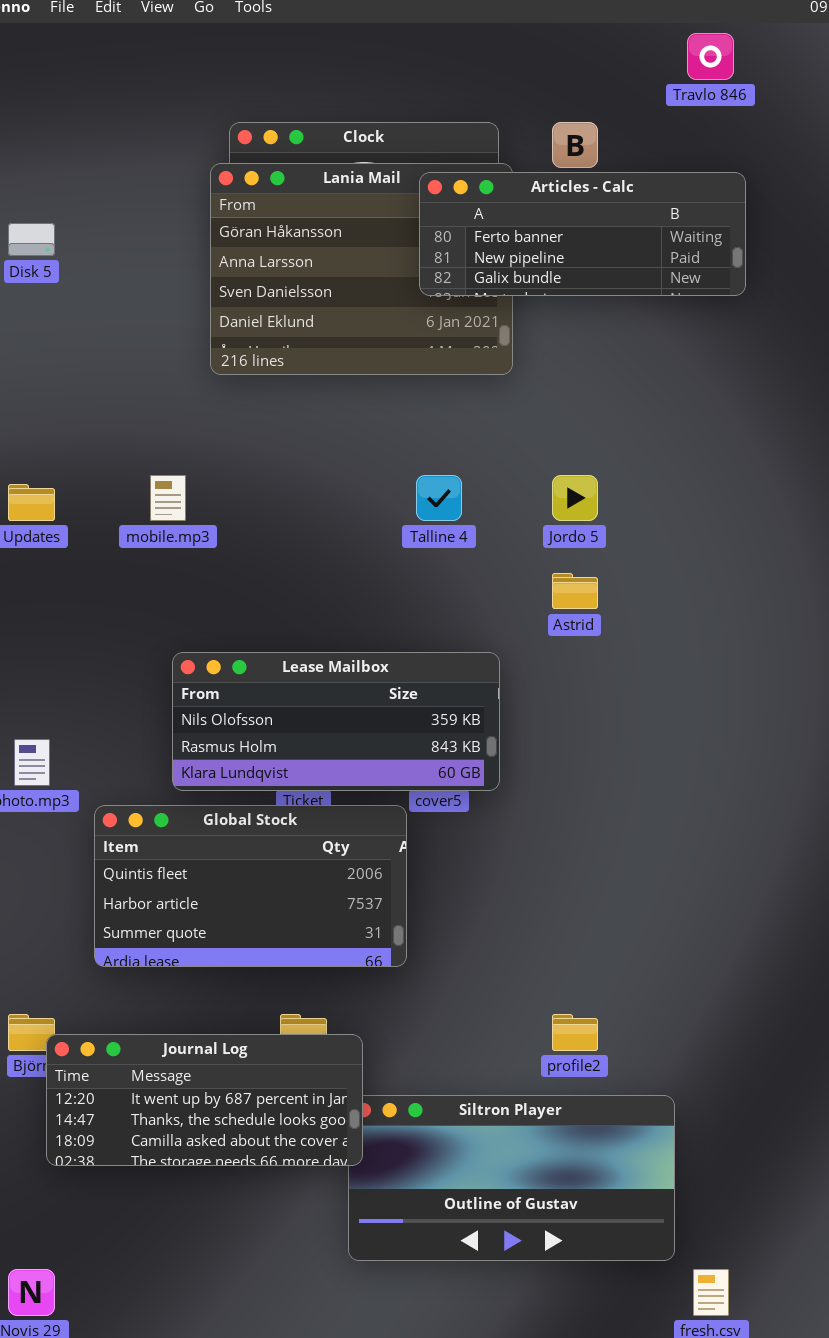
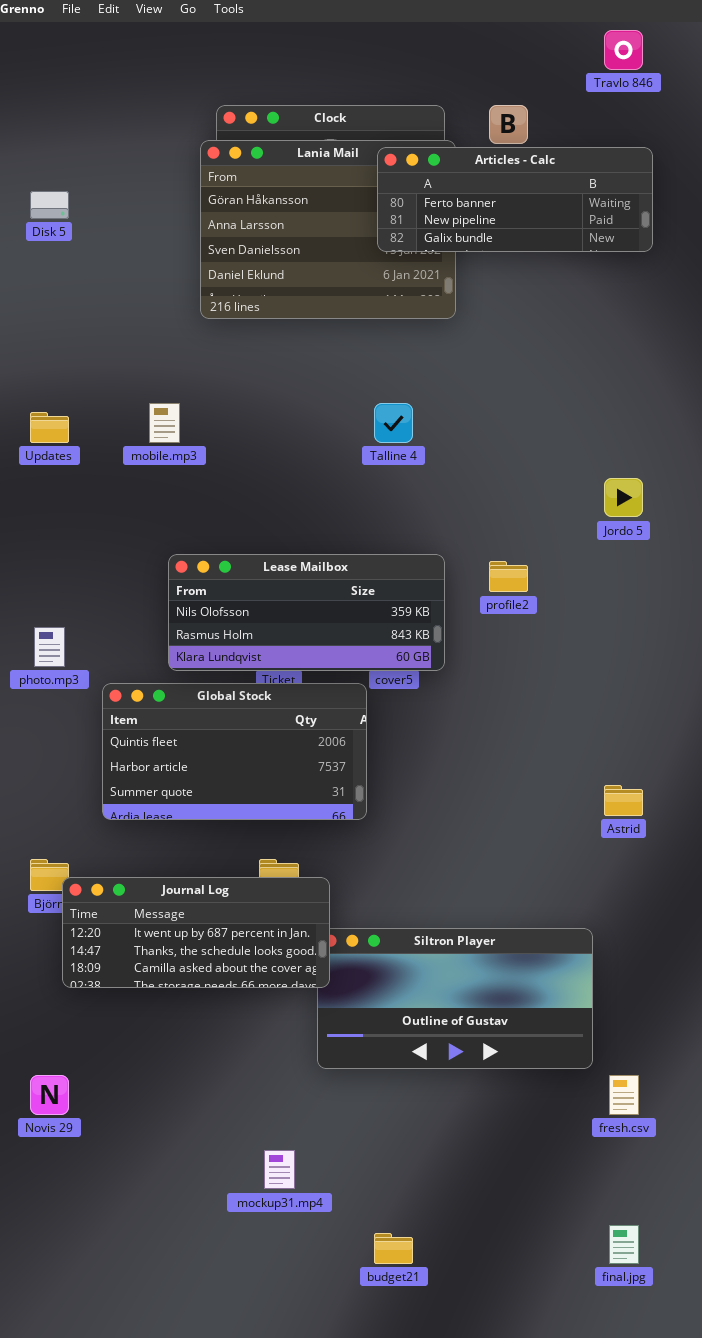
Jordo 5: [552,475,598,521] -> [604,478,643,517], moved
Astrid: [552,573,598,609] -> [604,785,643,816], moved
profile2: [552,1014,598,1051] -> [489,561,528,592], moved

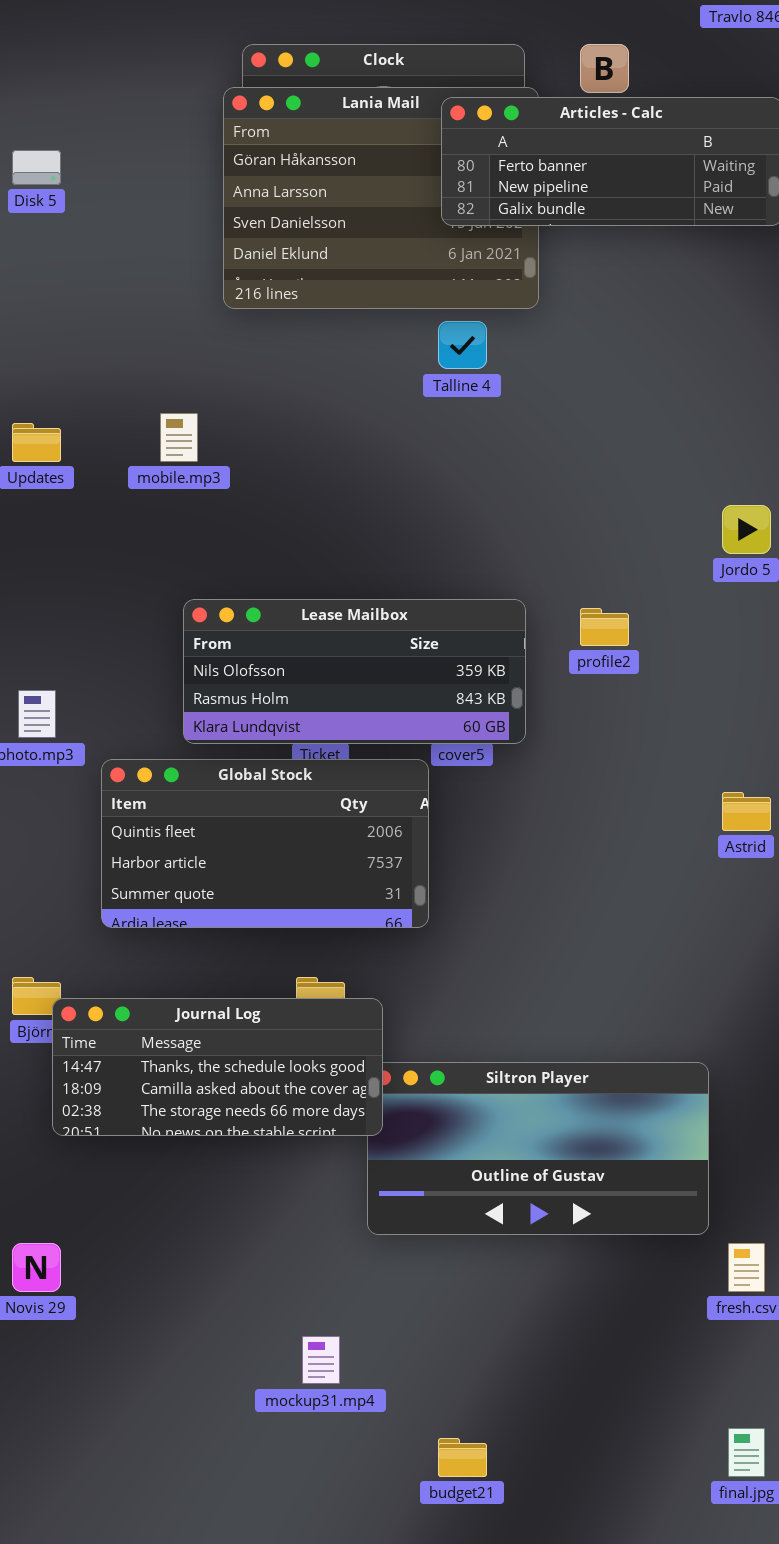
Talline 4: [374,403,413,443] -> [438,321,487,369], moved
Astrid: [604,785,643,816] -> [722,792,771,831], moved
Journal Log: [62,877,330,988] -> [52,998,383,1136], scrolled down 1 row

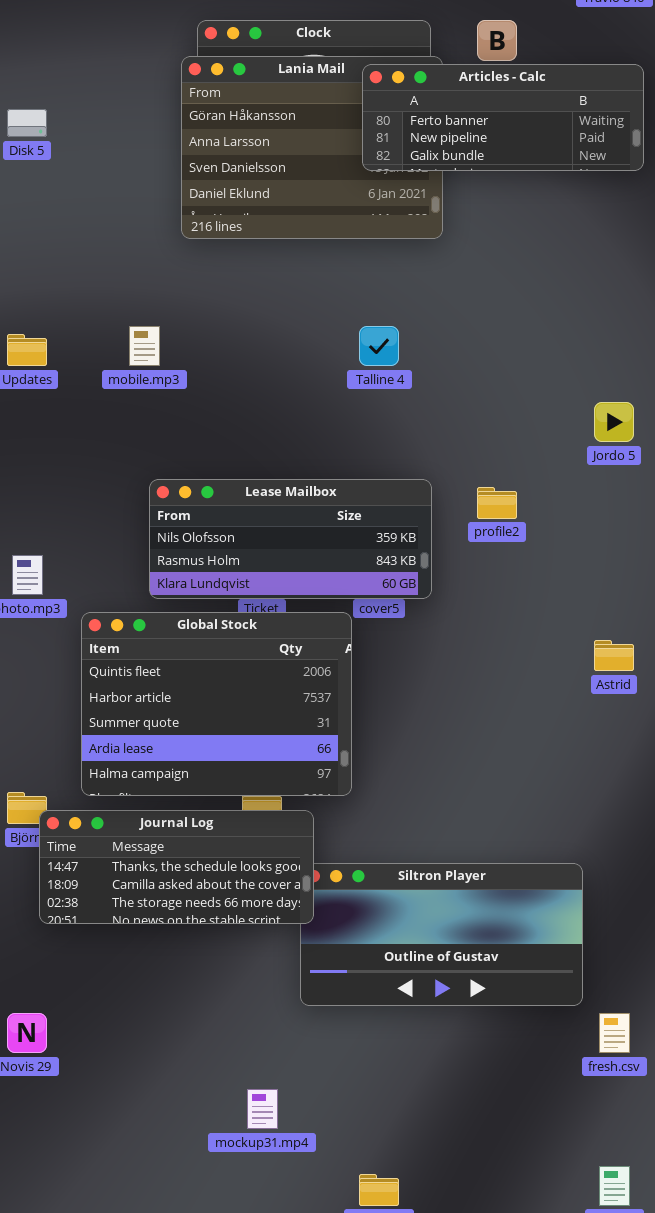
Talline 4: [438,321,487,369] -> [359,326,399,366], moved
Global Stock: [101,759,429,928] -> [81,612,352,796], resized

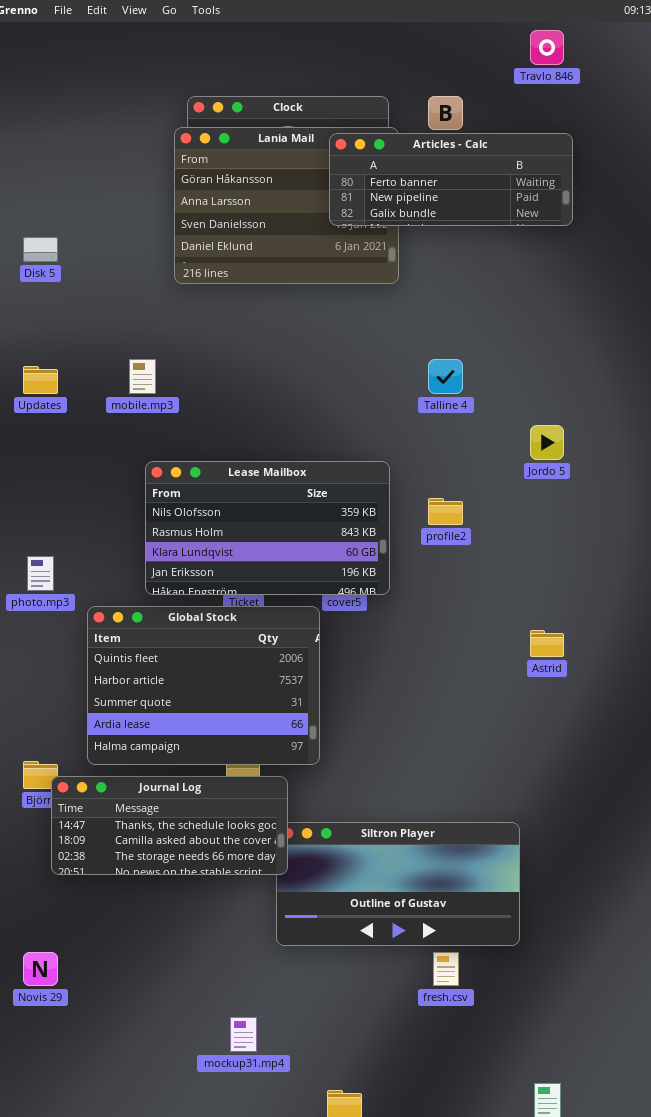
Disk 5: [7,109,47,137] -> [23,237,58,262], moved
Talline 4: [359,326,399,366] -> [428,359,463,394], moved
Lease Mailbox: [149,479,432,599] -> [145,461,390,595], resized
fresh.csv: [599,1013,630,1053] -> [433,952,459,986], moved

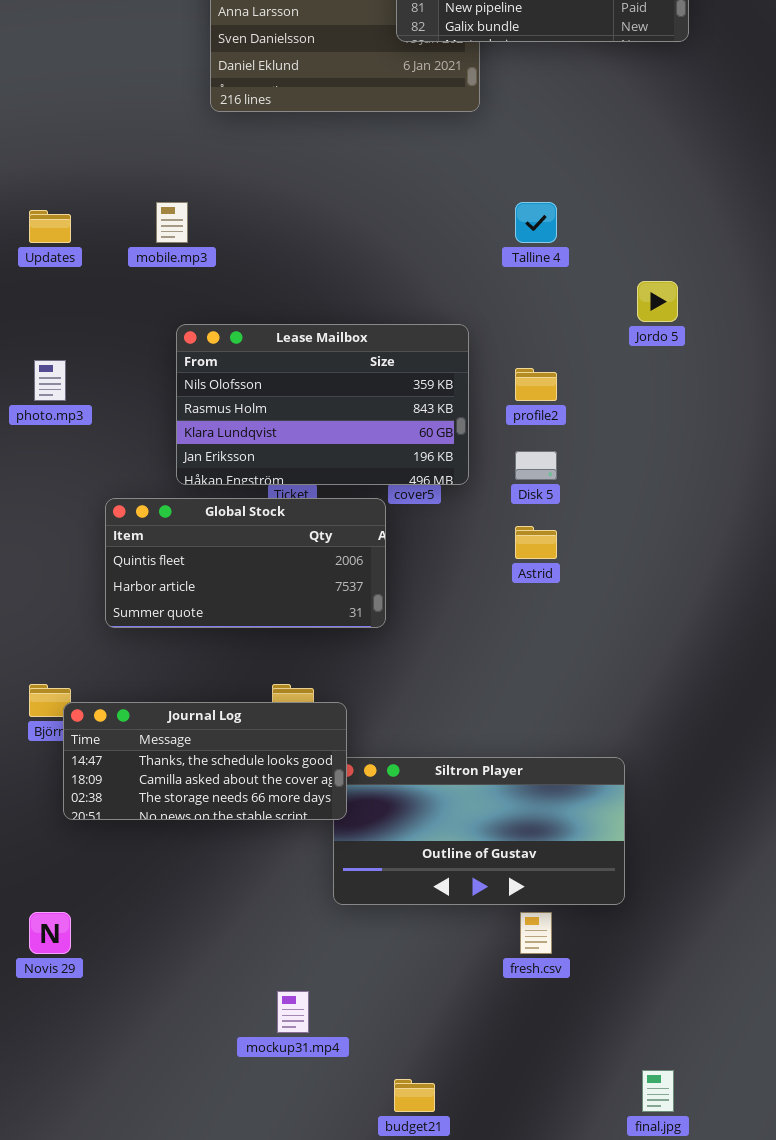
Disk 5: [23,237,58,262] -> [515,451,557,480], moved
photo.mp3: [27,556,54,591] -> [34,360,66,401], moved
Global Stock: [87,606,320,765] -> [105,498,386,628], resized
Astrid: [530,630,564,657] -> [515,526,557,559], moved

